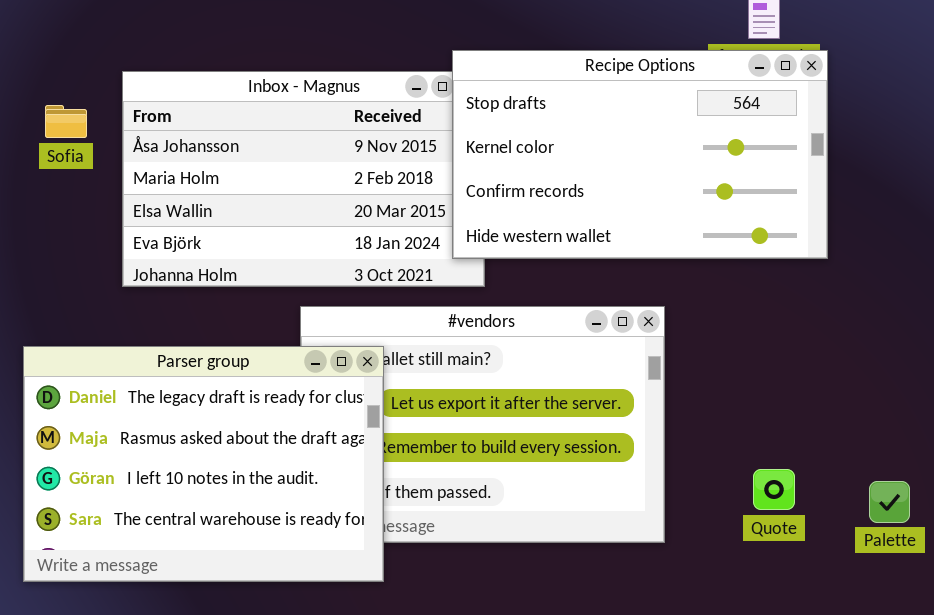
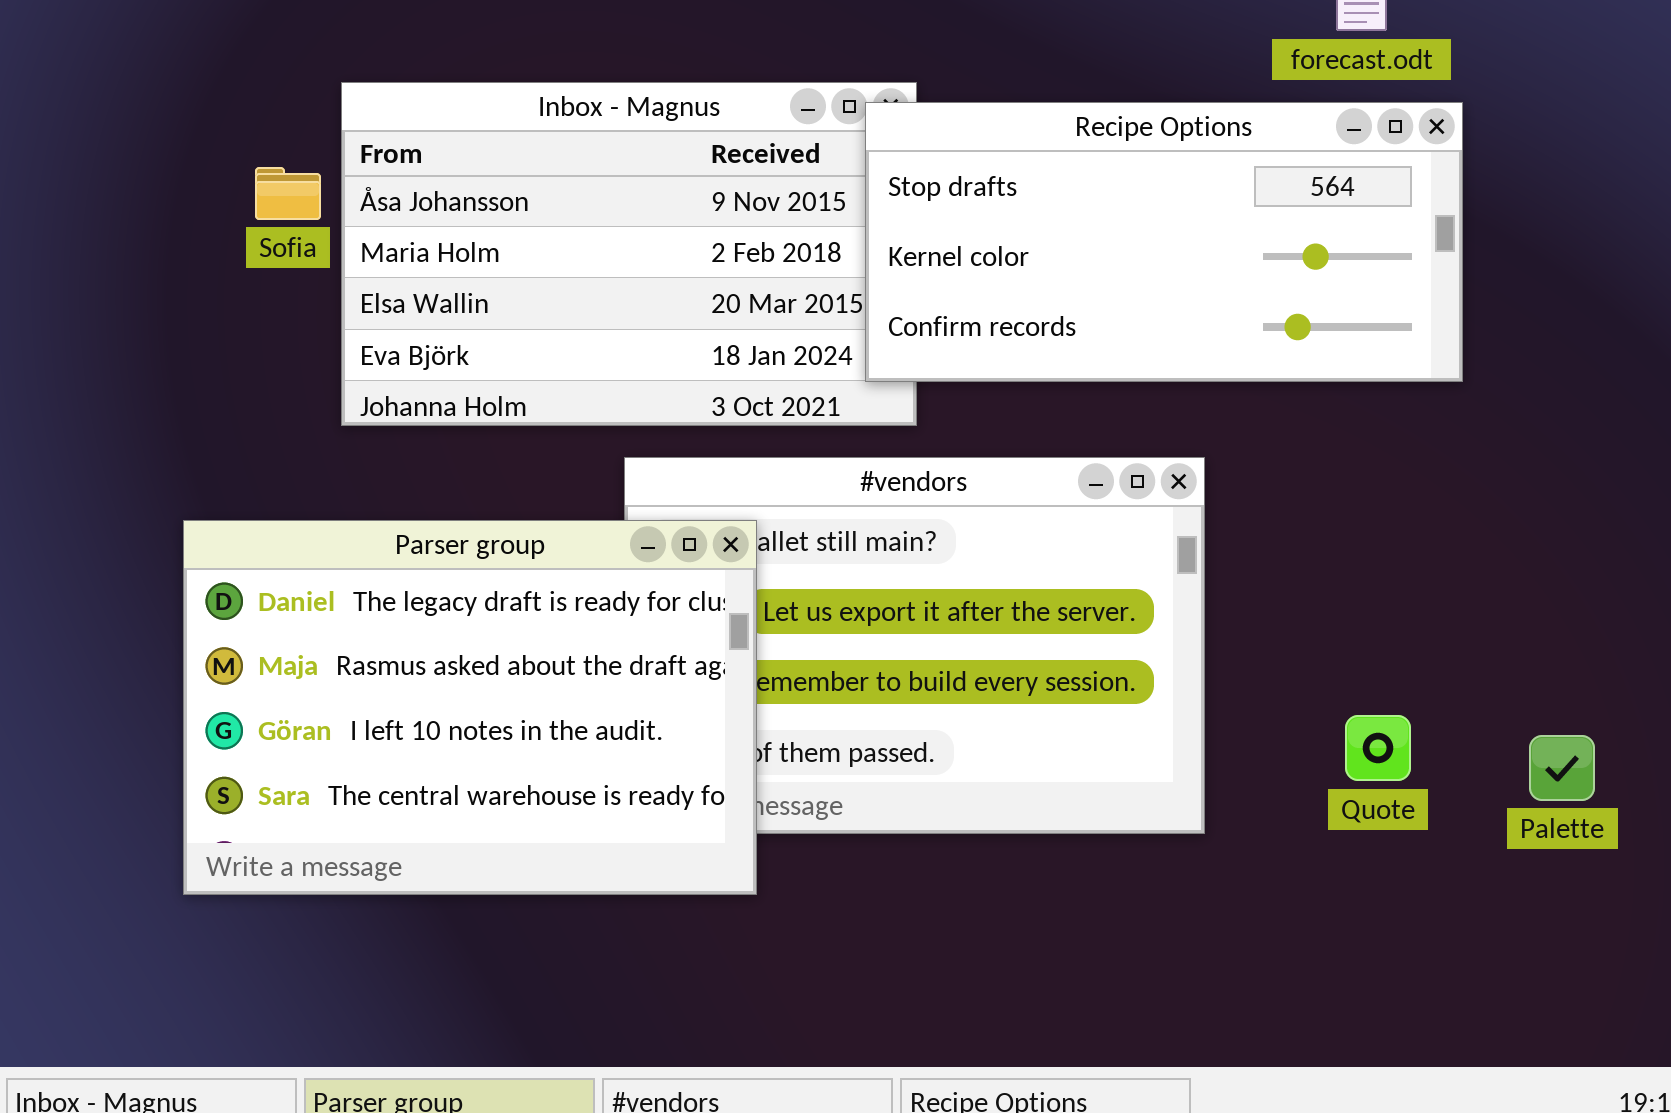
Recipe Options: [452,50,828,259] -> [865,102,1463,382], resized
Sofia: [45,105,87,138] -> [255,167,321,220], moved

